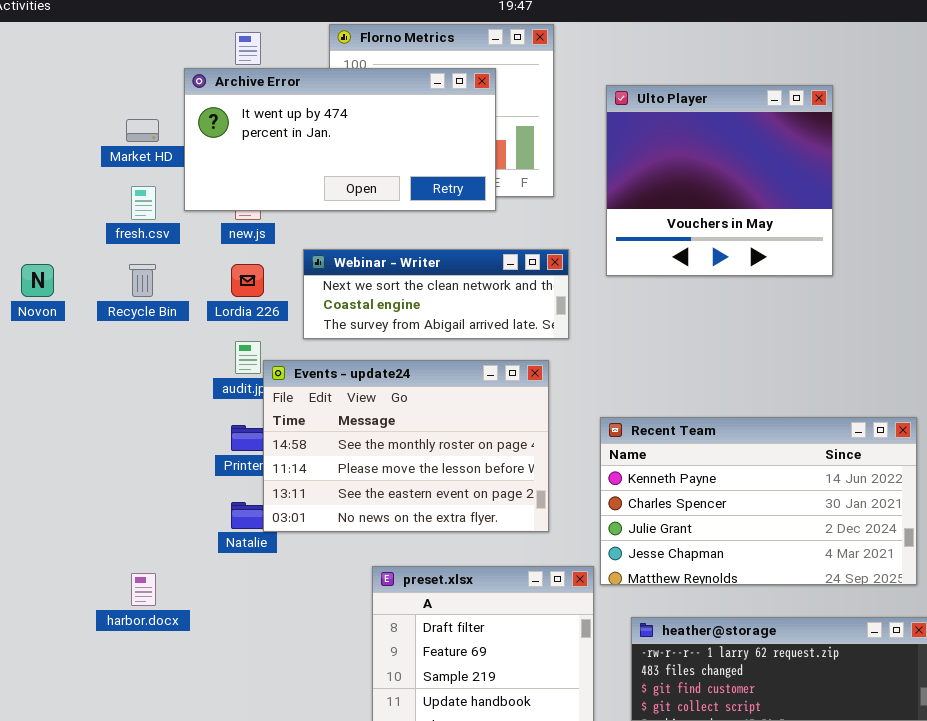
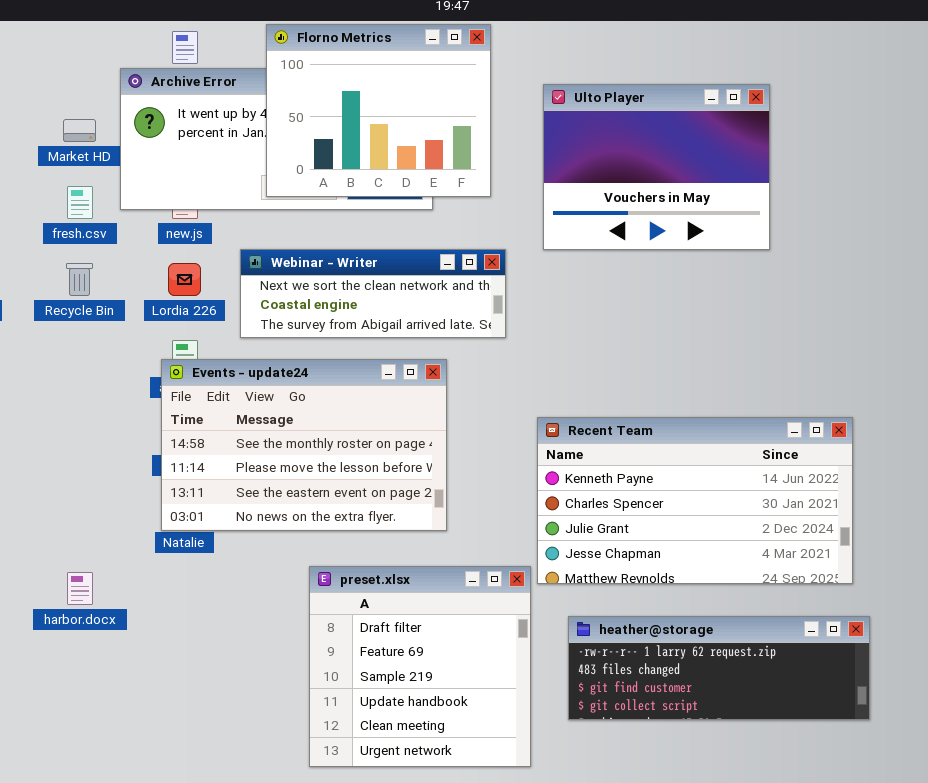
Florno Metrics: [329,24,554,197] -> [266,24,491,197], raised
Ulto Player: [606,85,833,276] -> [543,84,770,250], resized
Events - update24: [263,360,549,532] -> [161,359,447,531], moved

